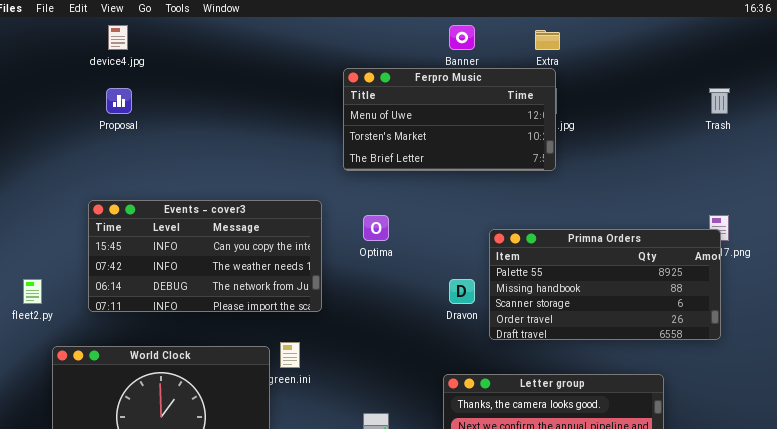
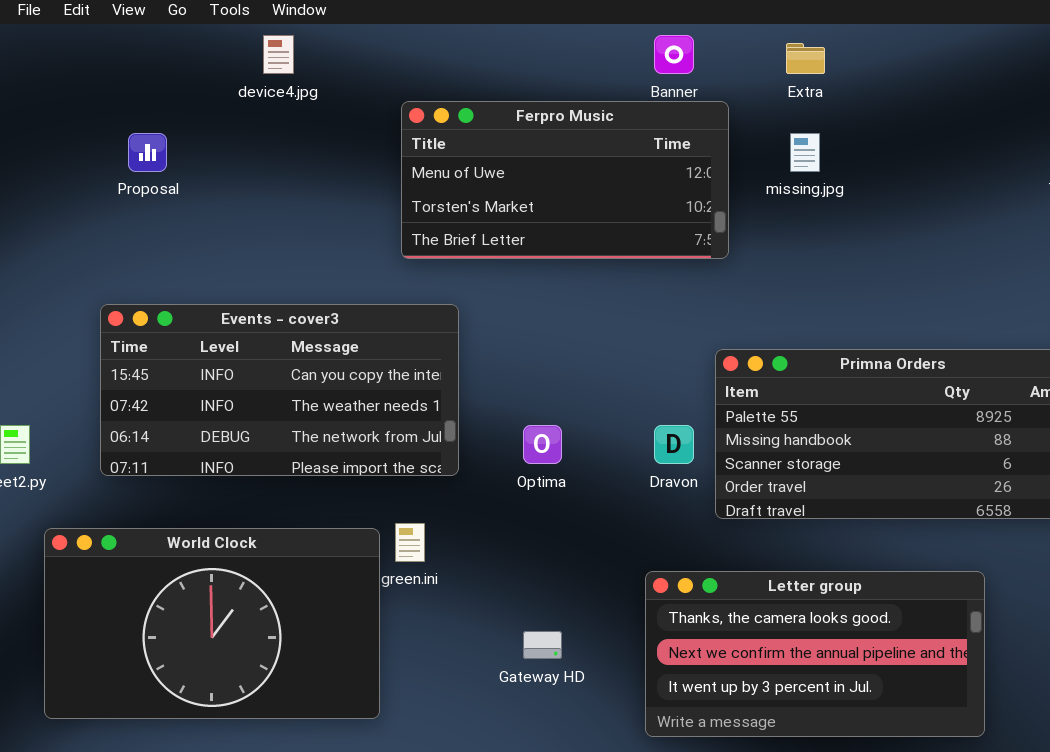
device4.jpg: [108,25,128,50] -> [263,35,294,74], moved
Ferpro Music: [343,68,556,171] -> [401,101,729,259], moved
Optima: [363,215,389,241] -> [523,425,562,464], moved

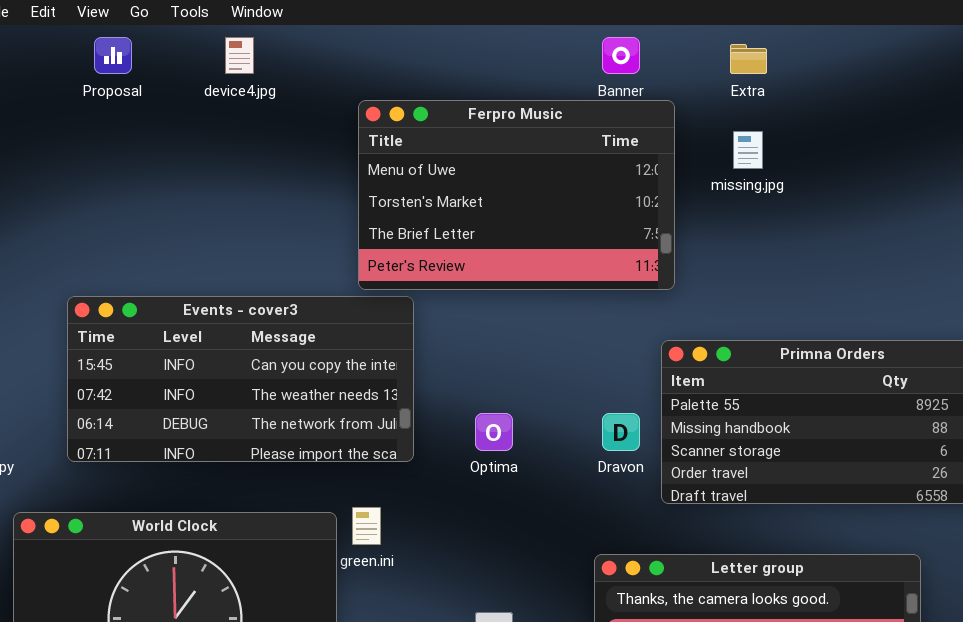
Ferpro Music: [401,101,729,259] -> [358,100,675,290], resized
Proposal: [128,133,167,172] -> [94,37,132,74], moved

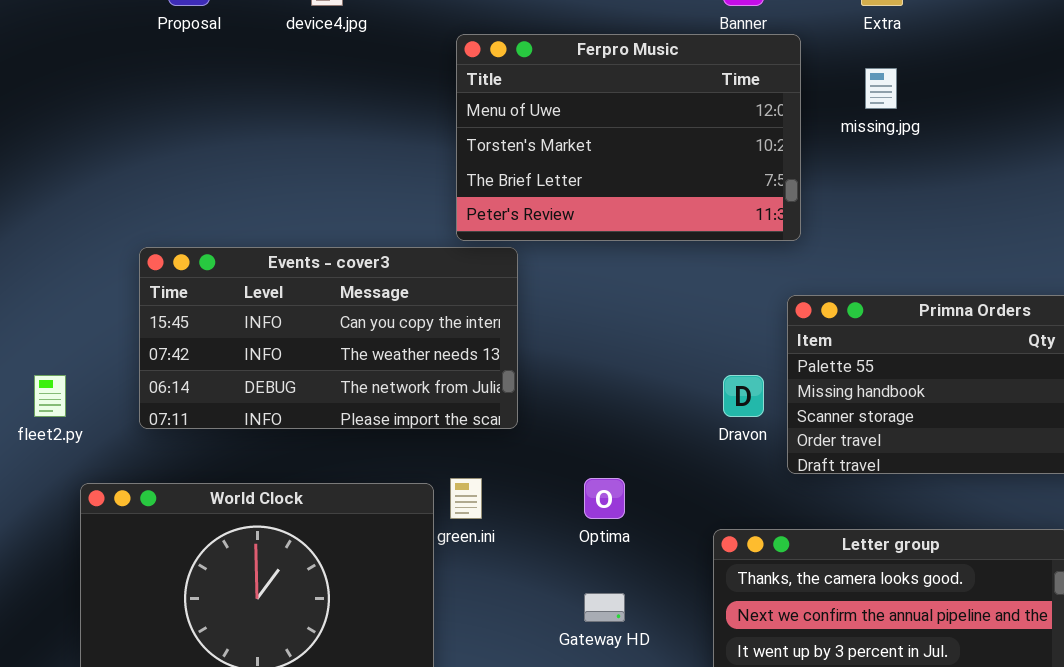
Optima: [475,413,513,451] -> [584,478,625,519], moved

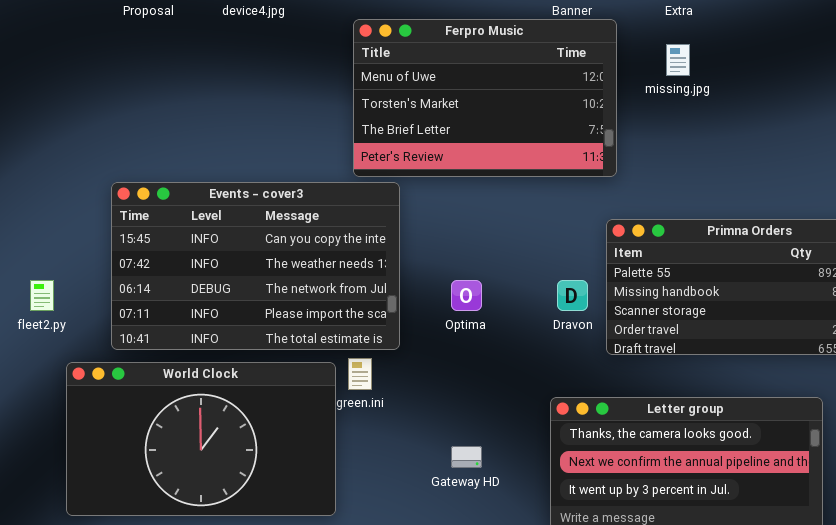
Events - cover3: [139,247,518,429] -> [111,182,400,350], resized
Optima: [584,478,625,519] -> [451,280,482,311], moved

